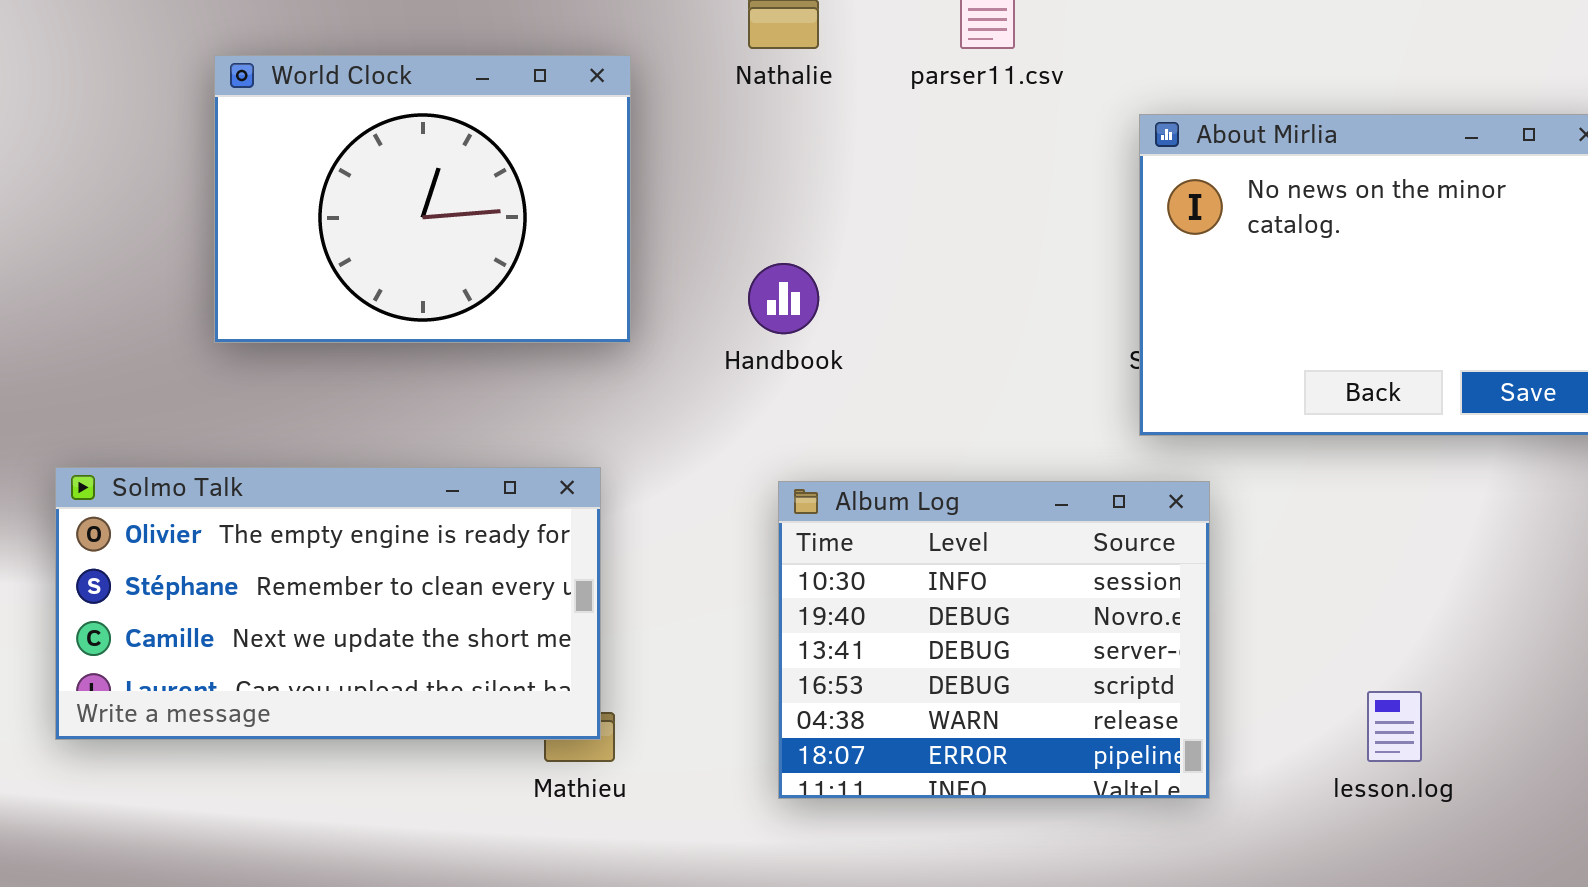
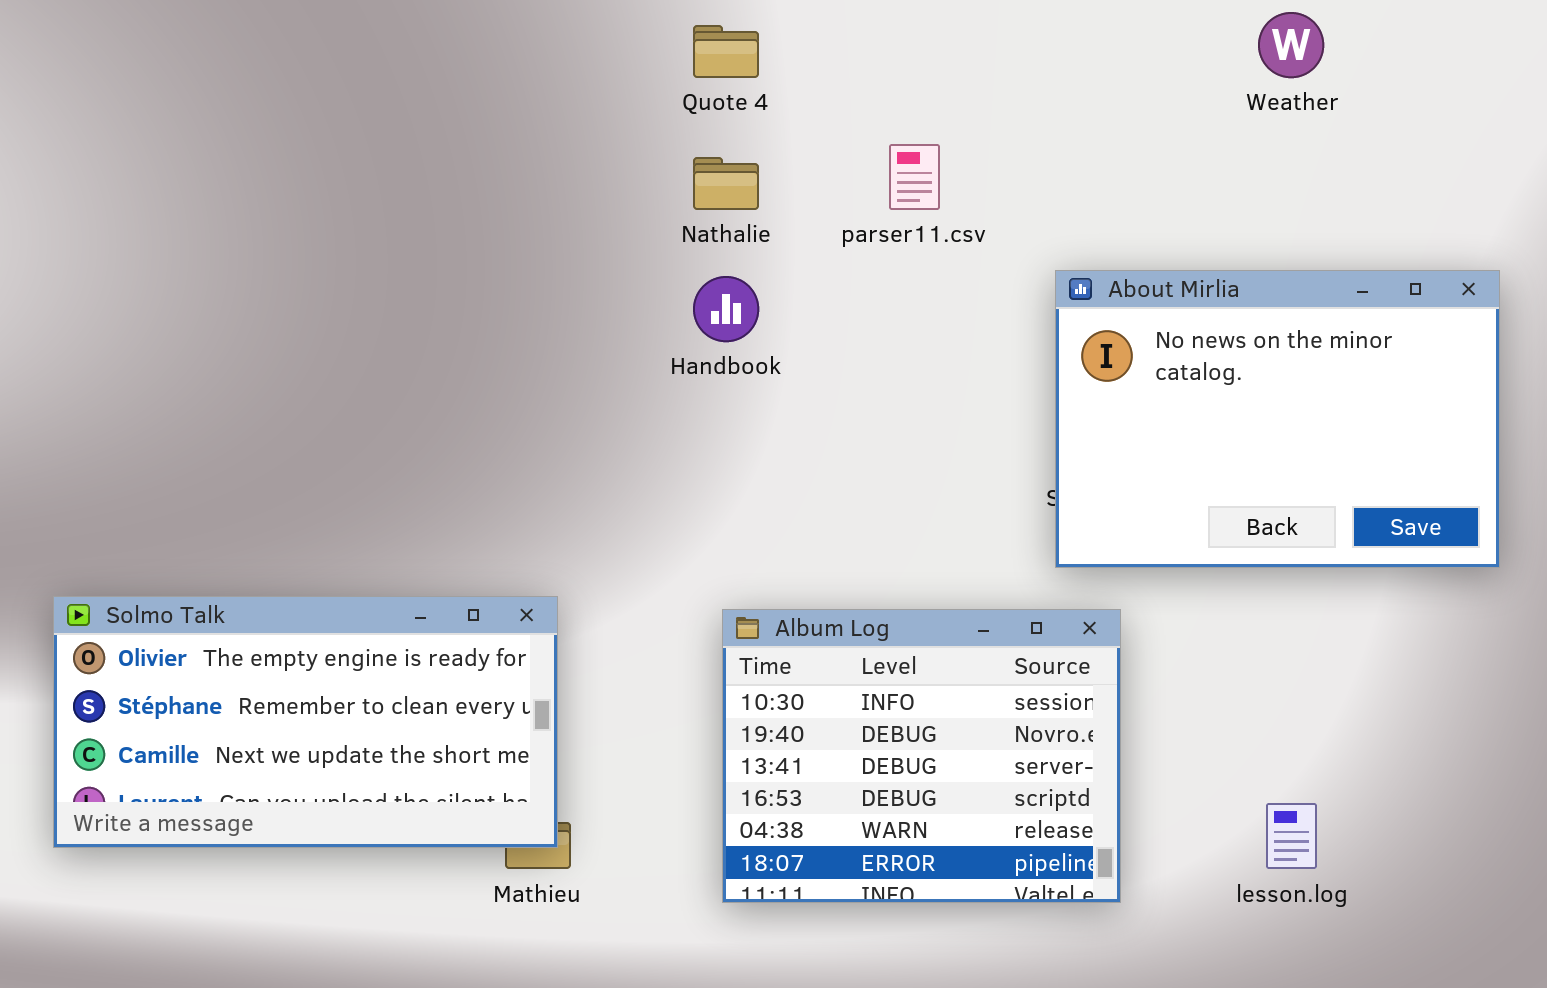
World Clock: [214,55,631,343] -> none, closed
Handbook: [748,263,819,334] -> [693,276,759,342], moved

